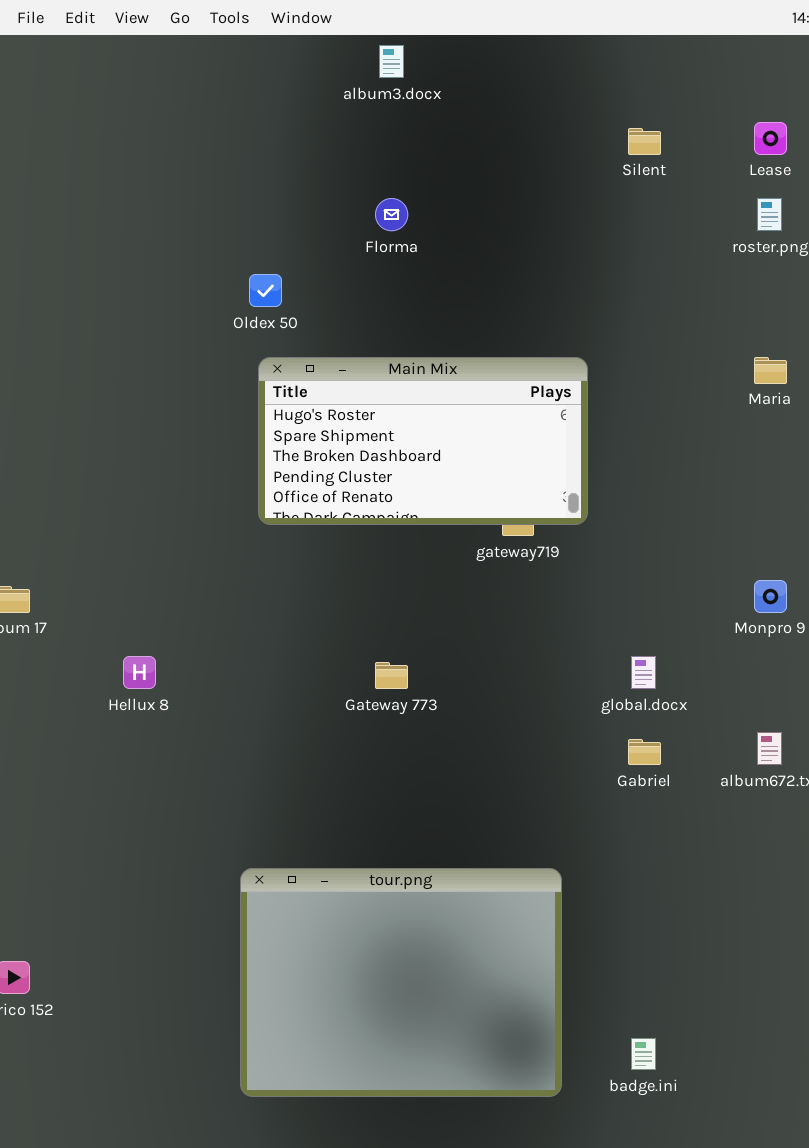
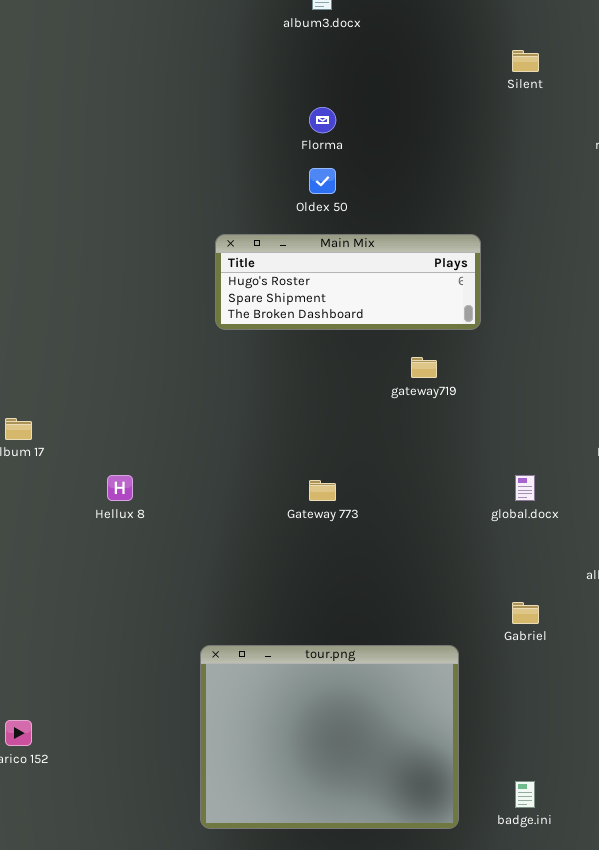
Oldex 50: [249,274,282,307] -> [309,168,336,194], moved
Main Mix: [258,357,588,525] -> [215,234,481,330], resized
Gabriel: [628,739,661,765] -> [512,602,539,624], moved

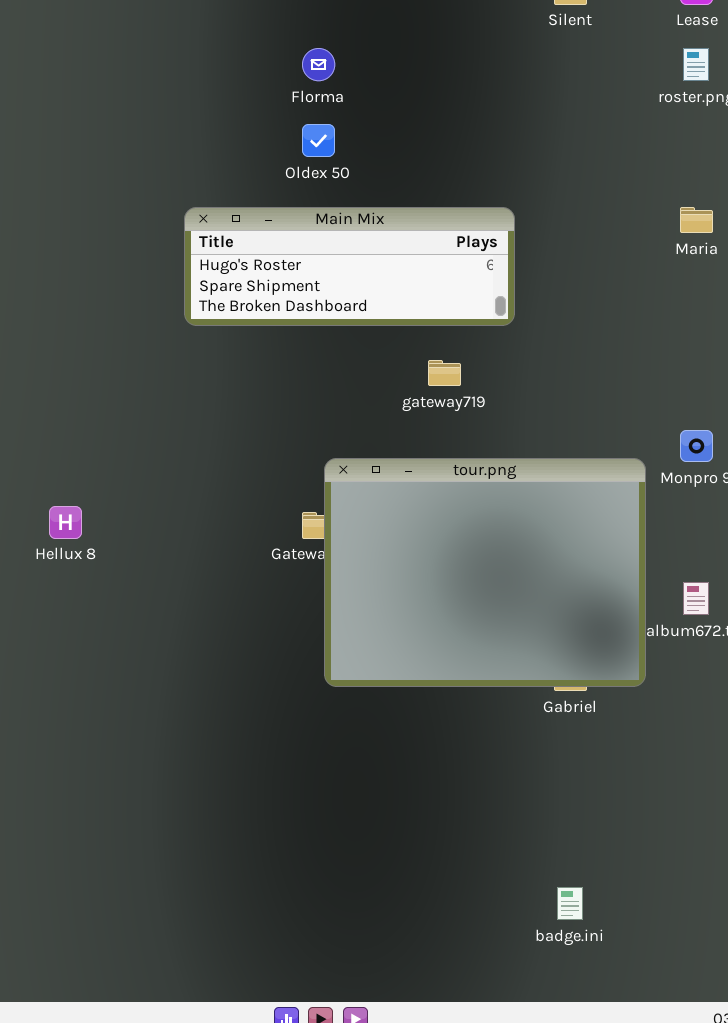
tour.png: [200,645,459,829] -> [324,458,646,687], moved

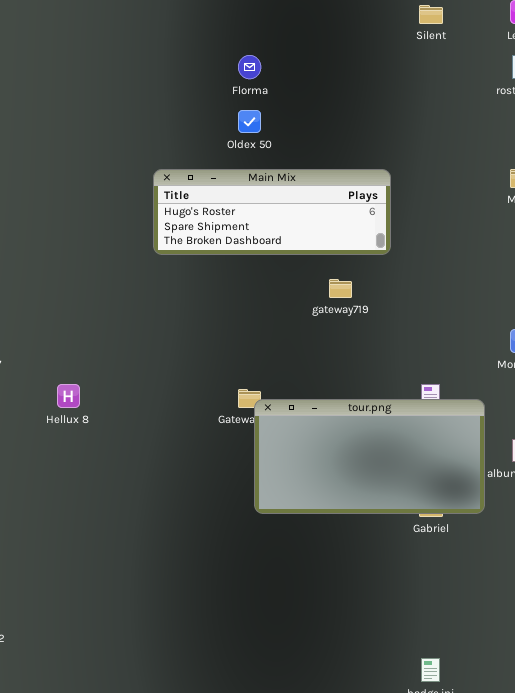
tour.png: [324,458,646,687] -> [254,399,485,514], resized

